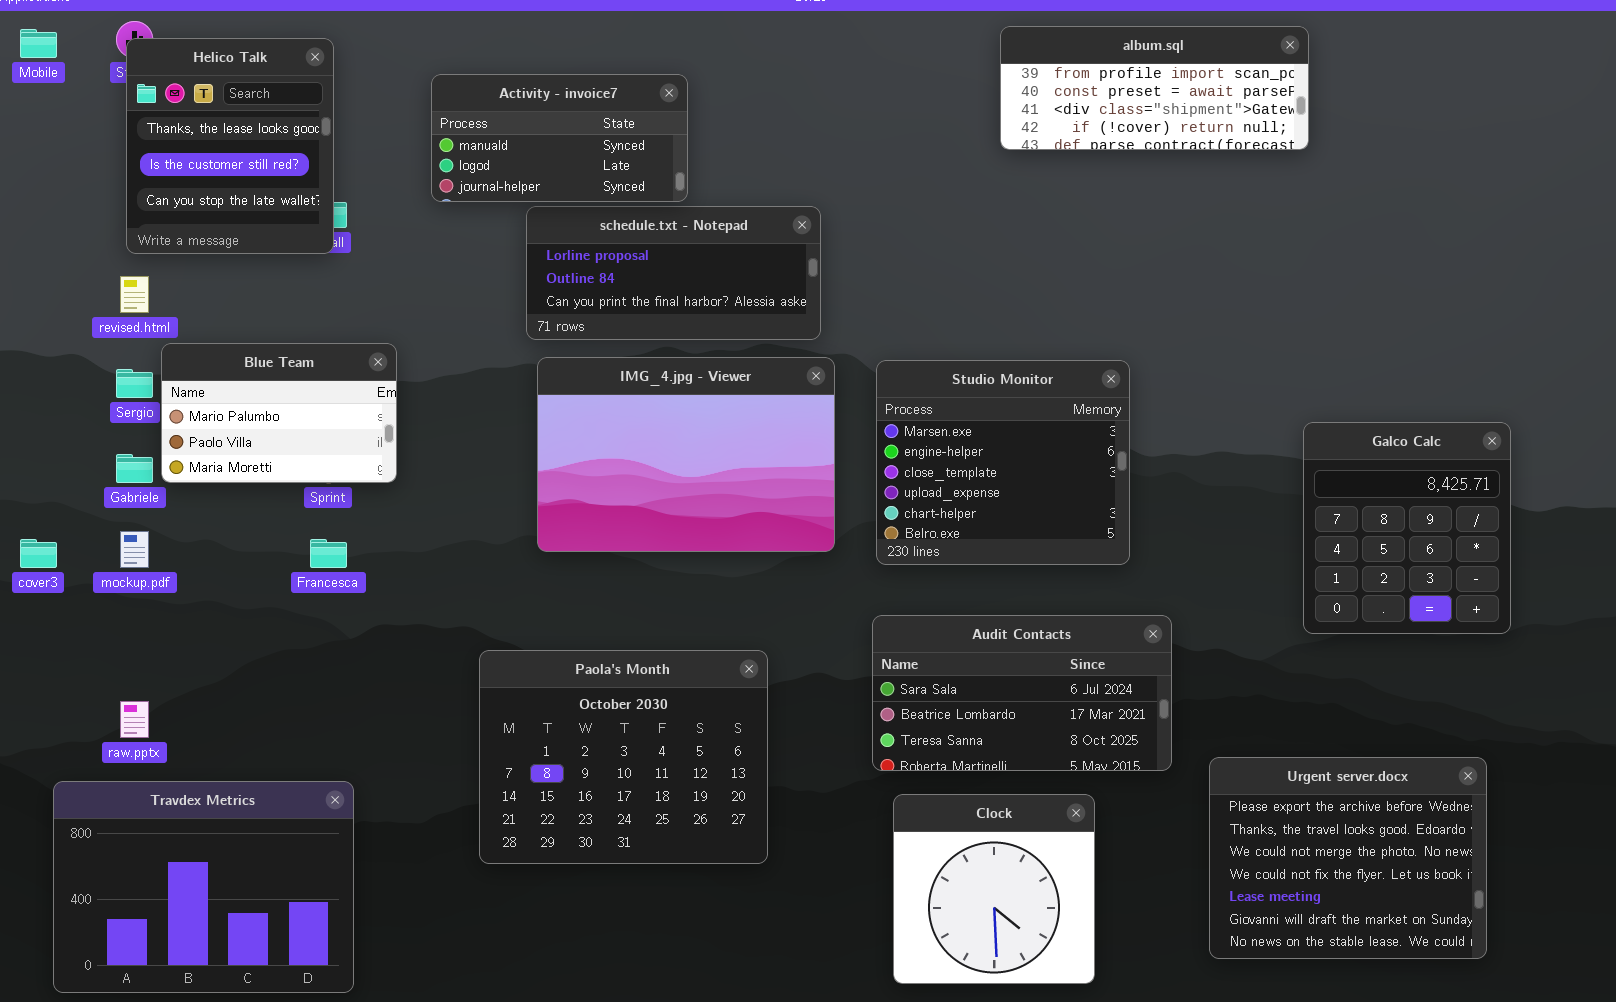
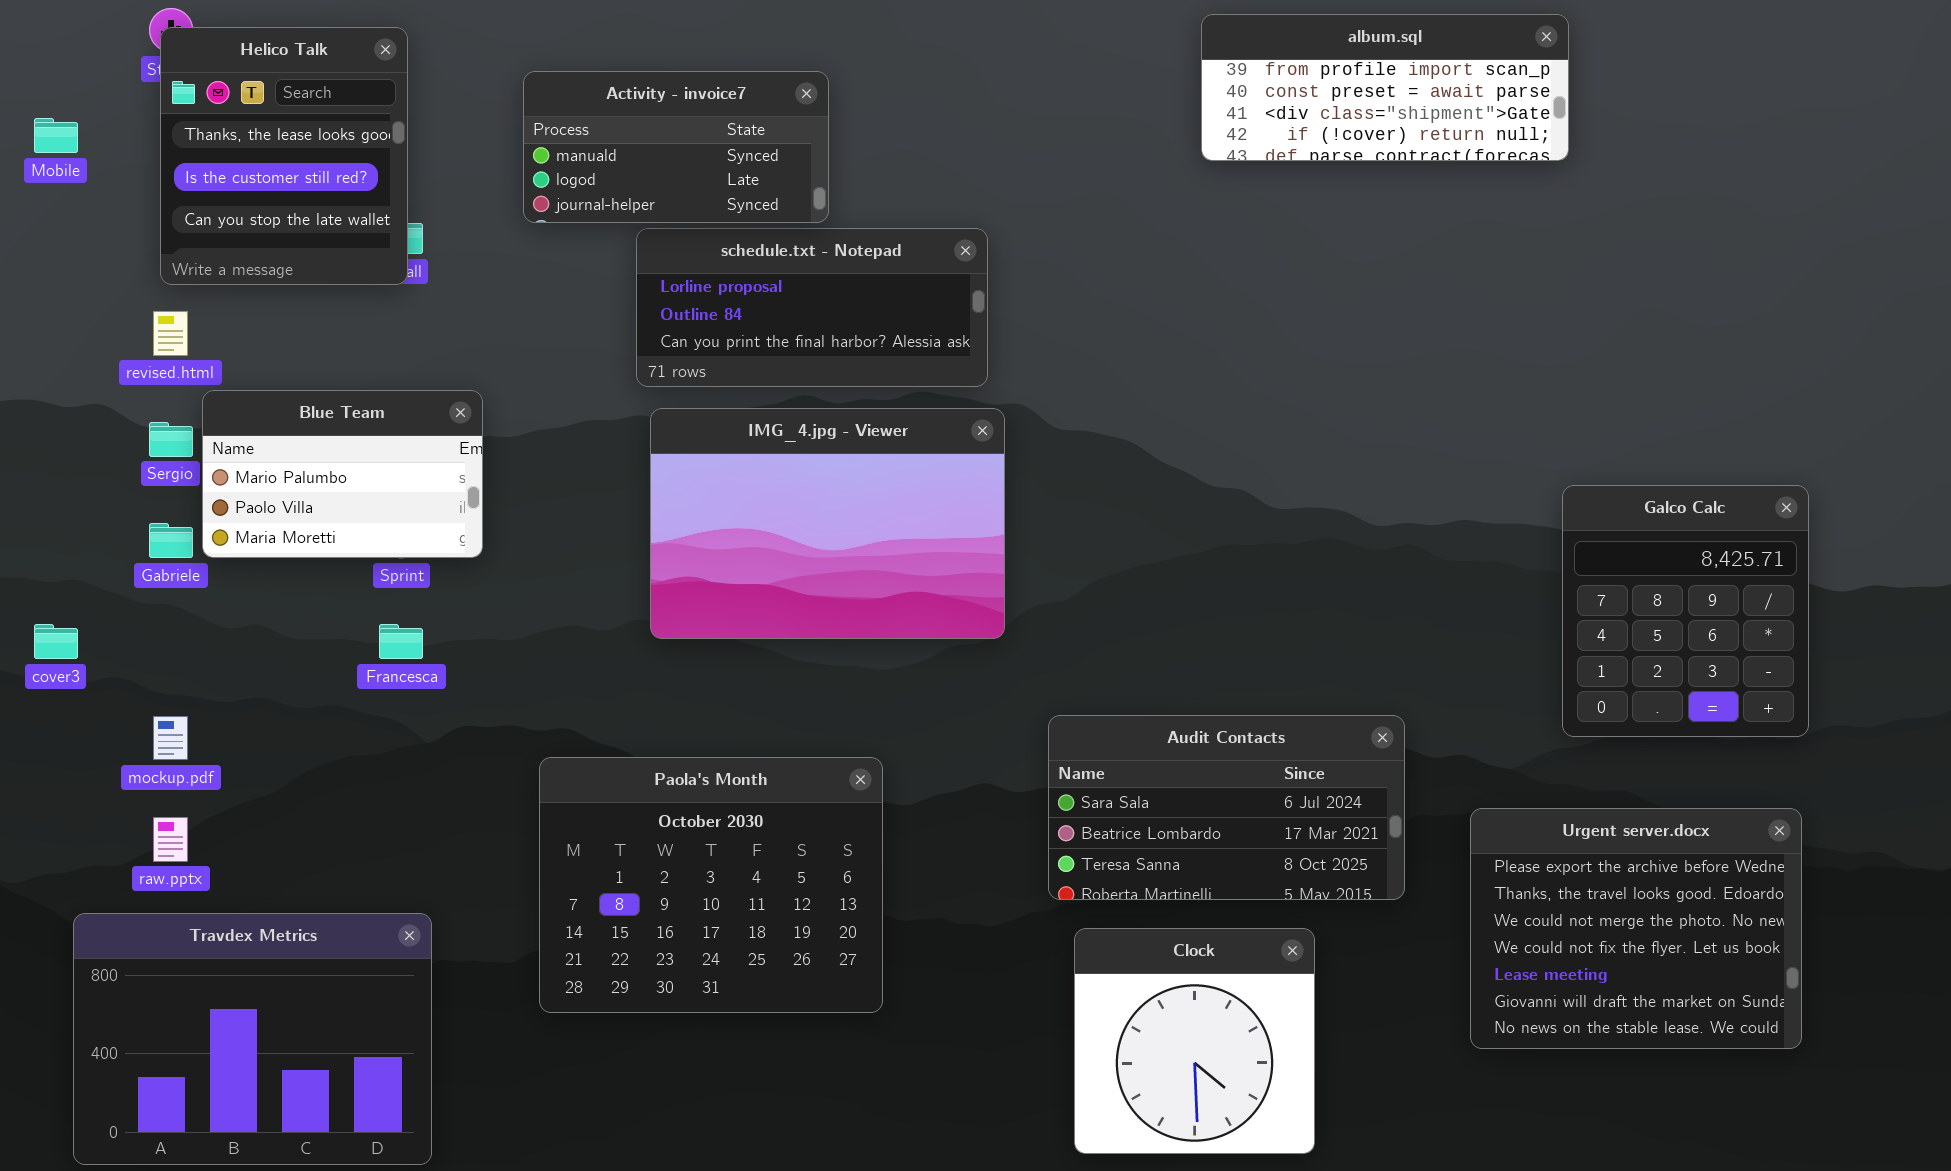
Mobile: [20,29,57,58] -> [34,118,78,153], moved
Studio Monitor: [876,360,1130,565] -> none, closed
mockup.pdf: [120,531,149,568] -> [153,716,188,760], moved
Paola's Month: [479,650,768,864] -> [539,757,883,1013], moved
Urgent server.docx: [1209,757,1487,959] -> [1470,808,1802,1049], moved

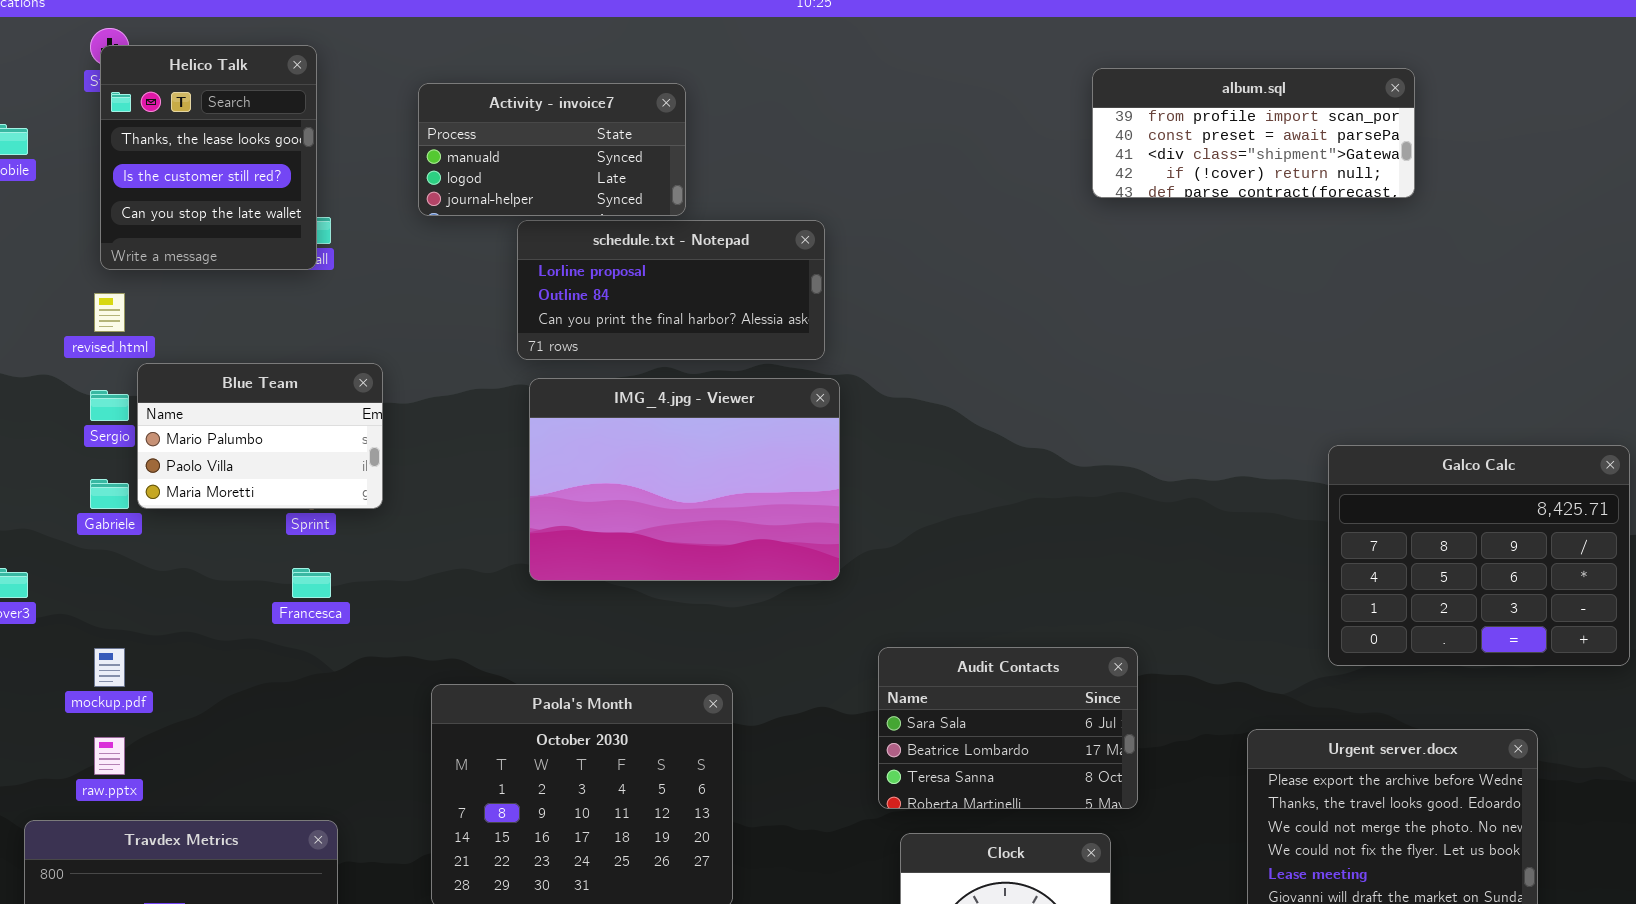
album.sql: [1201,14,1569,161] -> [1092,68,1415,198], moved
Galco Calc: [1562,485,1809,737] -> [1328,445,1630,666], resized
Audit Contacts: [1048,715,1405,900] -> [878,647,1138,809], resized

